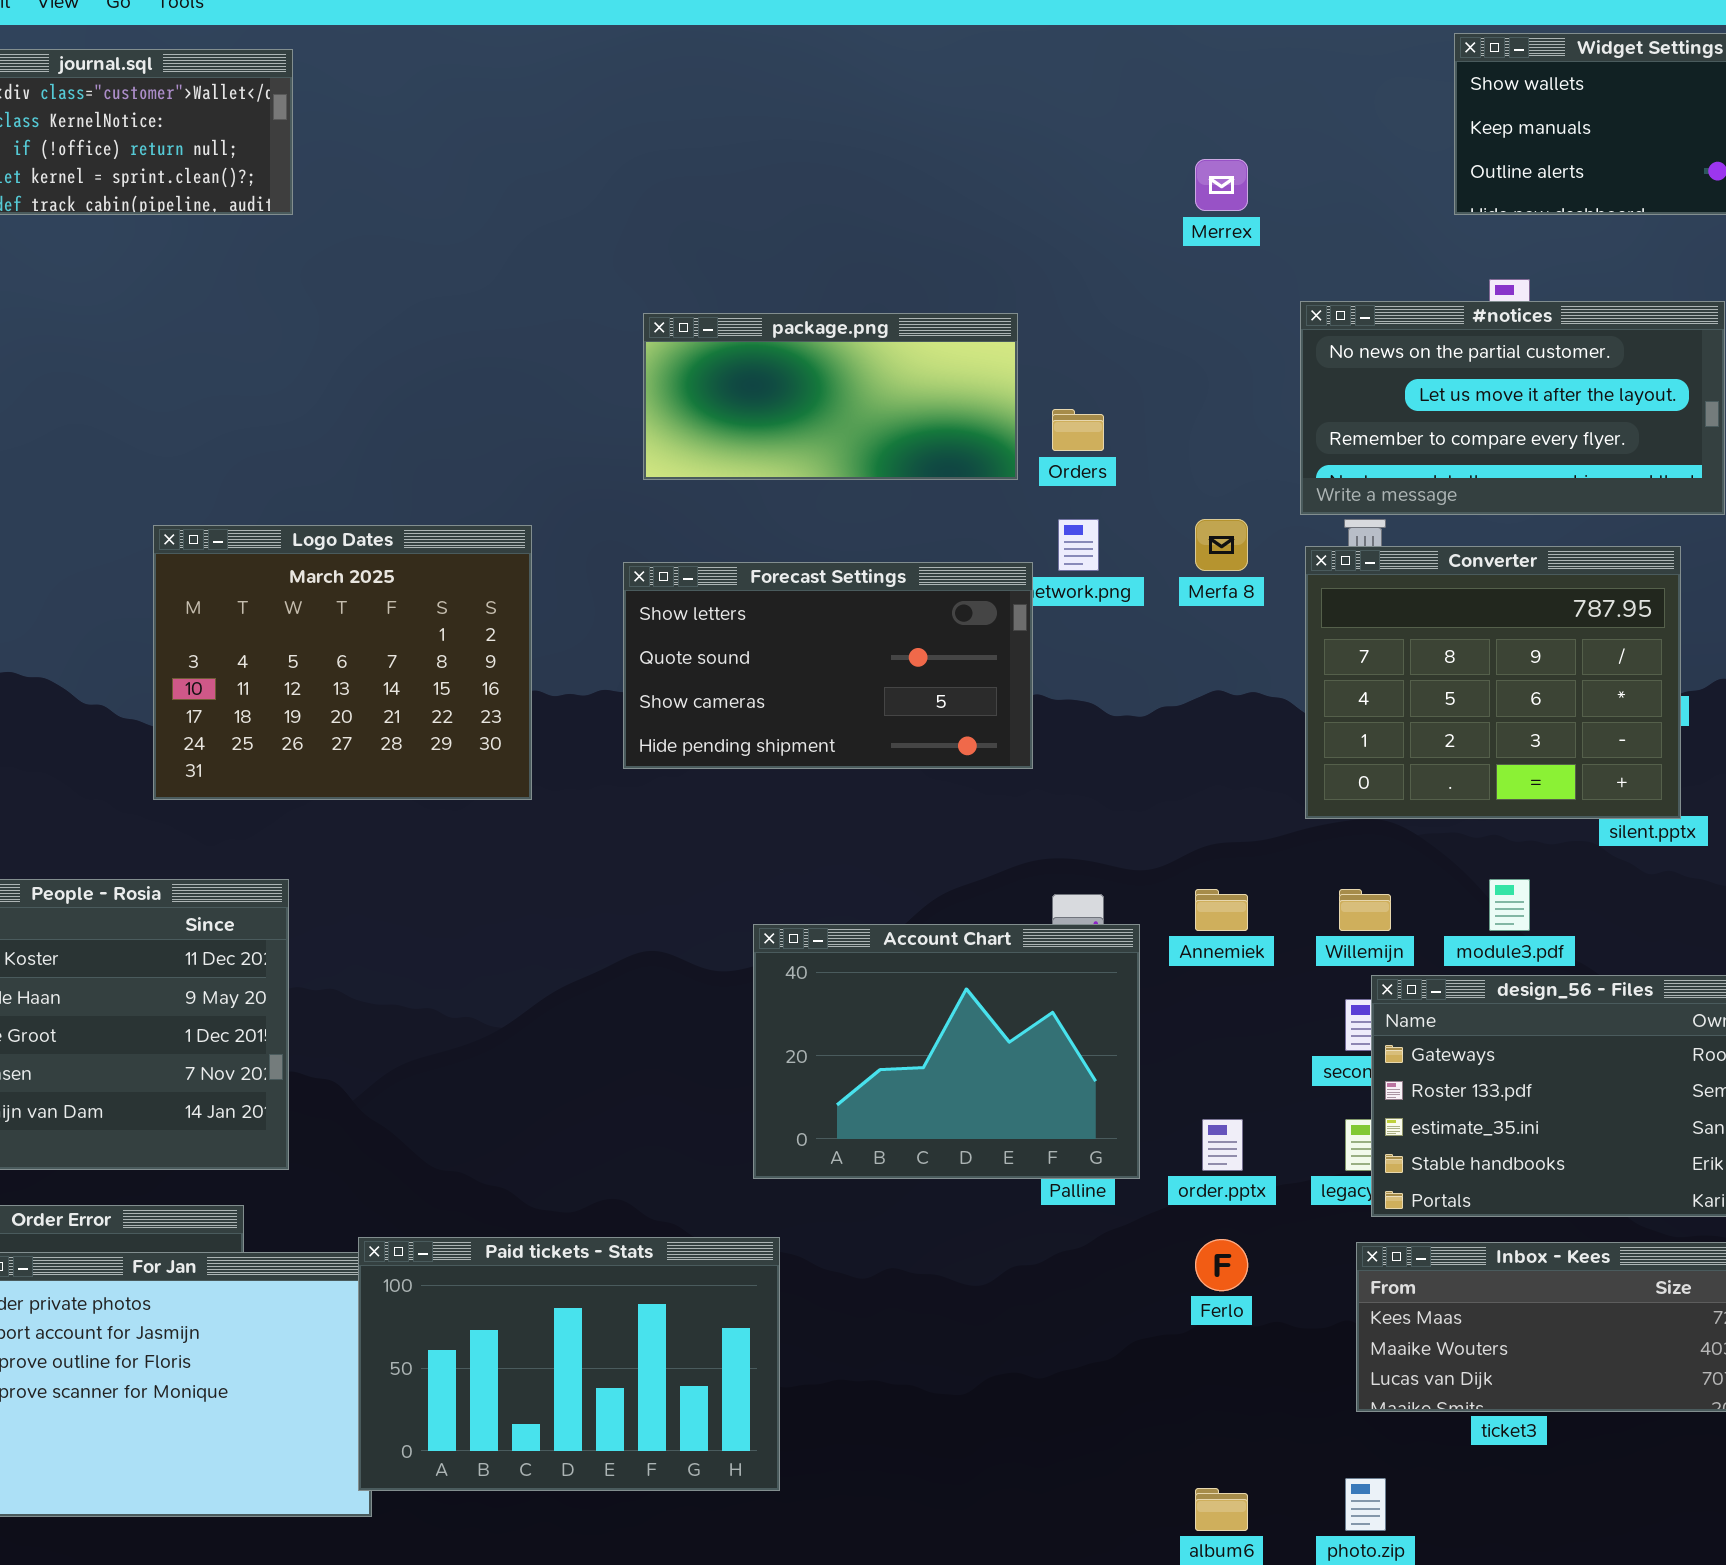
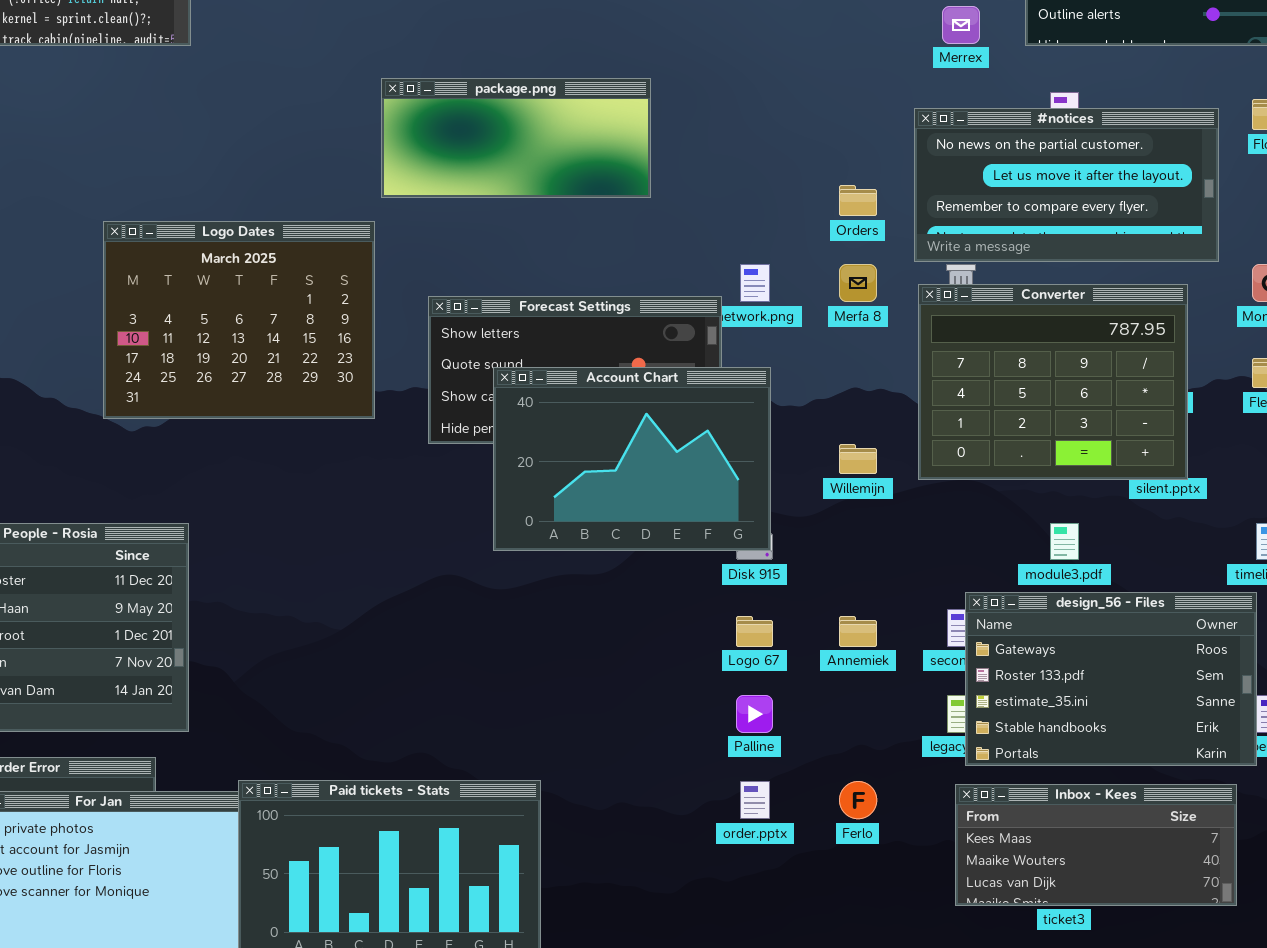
Merrex: [1195,159,1248,211] -> [942,6,980,44], moved
package.png: [643,313,1018,480] -> [381,78,651,198], moved
Orders: [1052,409,1104,451] -> [839,185,877,216], moved
Logo Dates: [153,525,532,800] -> [103,221,375,419], moved
Annemiek: [1195,889,1248,931] -> [839,616,877,647], moved
Willemijn: [1339,889,1391,931] -> [839,444,877,474], moved
Account Chart: [753,924,1140,1179] -> [493,367,771,551], moved
order.pptx: [1202,1119,1243,1171] -> [740,781,770,819], moved

